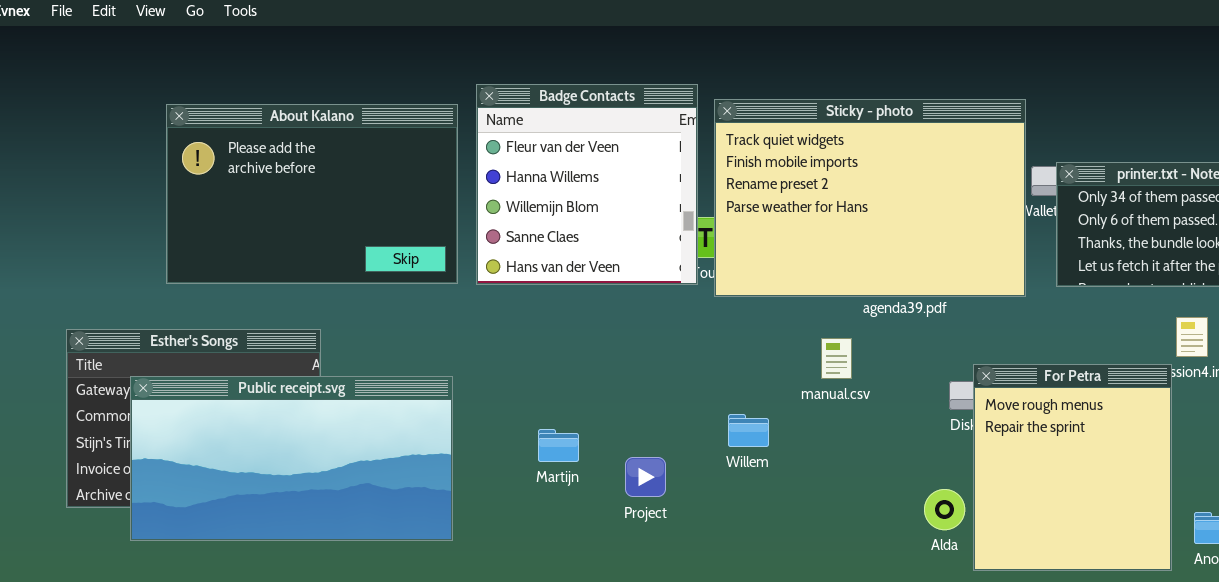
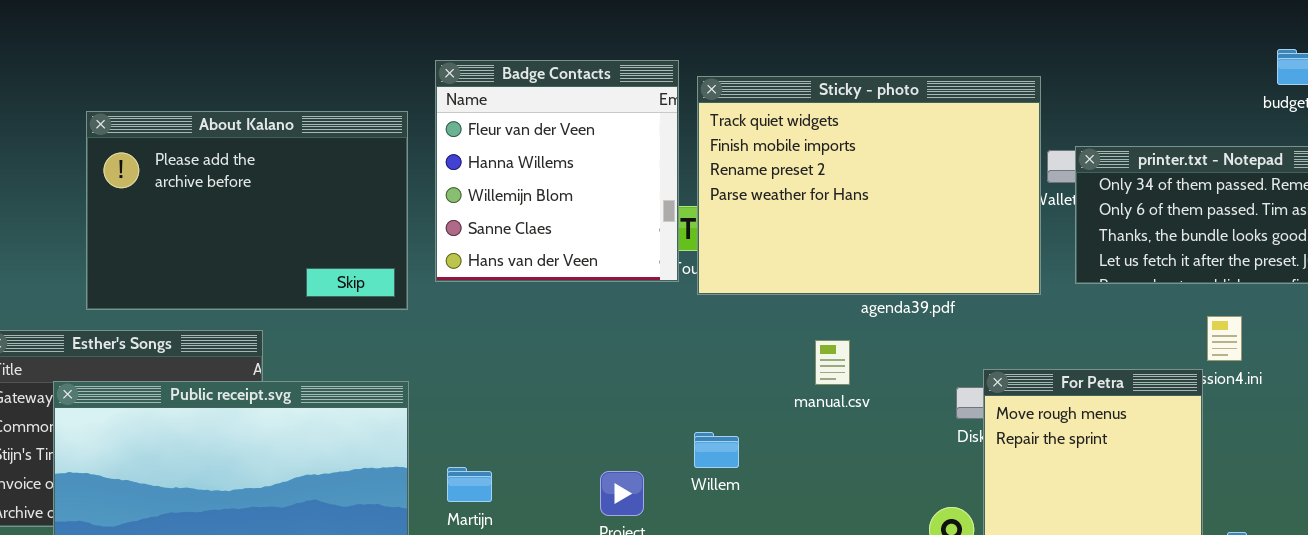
About Kalano: [166,104,458,284] -> [86,111,408,310], moved
Willem: [728,414,769,447] -> [694,432,739,468], moved
Martijn: [538,429,579,462] -> [447,467,492,502], moved

